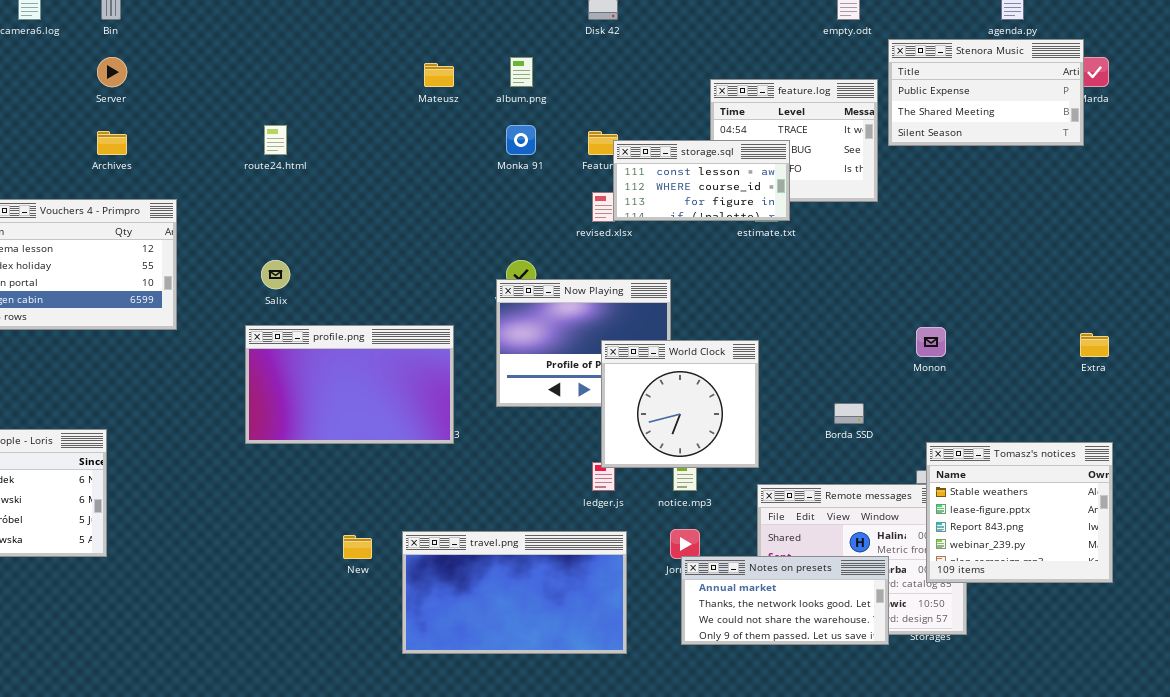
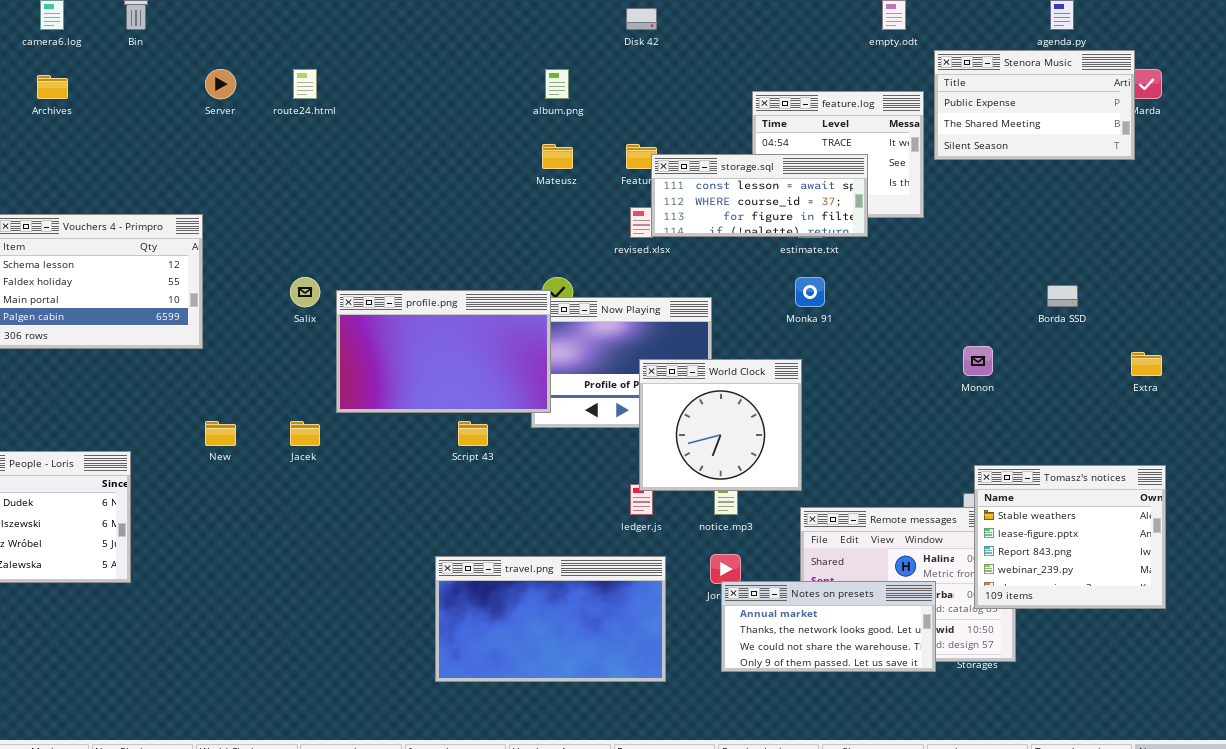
Server: [97,57,127,87] -> [205,69,236,99], moved
Mateusz: [424,63,454,87] -> [542,144,573,169], moved
route24.html: [264,125,287,155] -> [293,69,317,99], moved
Monka 91: [506,125,536,155] -> [795,277,825,307], moved
Archives: [97,131,127,155] -> [37,75,68,99], moved
storage.sql: [613,140,790,221] -> [651,154,868,237], resized
profile.png: [245,325,454,444] -> [336,290,551,413], moved
Borda SSD: [834,403,864,424] -> [1047,285,1078,307], moved
New: [343,535,372,559] -> [205,421,236,446], moved

